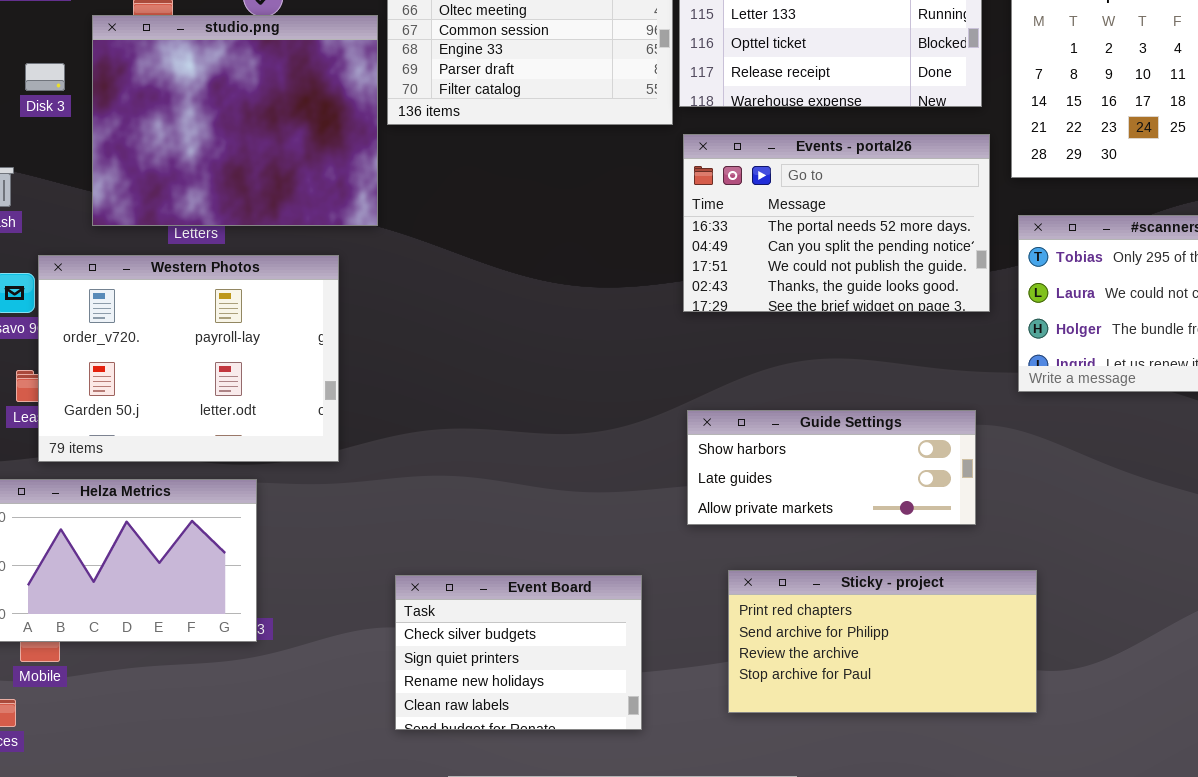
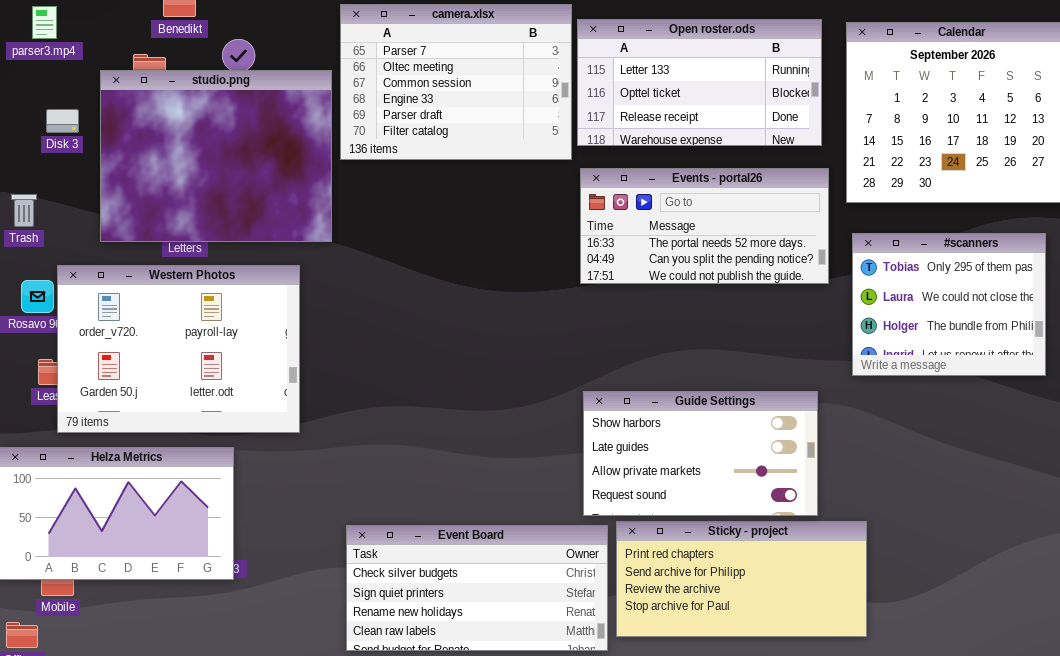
Events - portal26: [683,134,990,312] -> [580,168,829,284], resized
Guide Settings: [687,410,976,525] -> [583,391,818,516], resized
Event Board: [395,575,642,730] -> [346,525,608,651], resized

